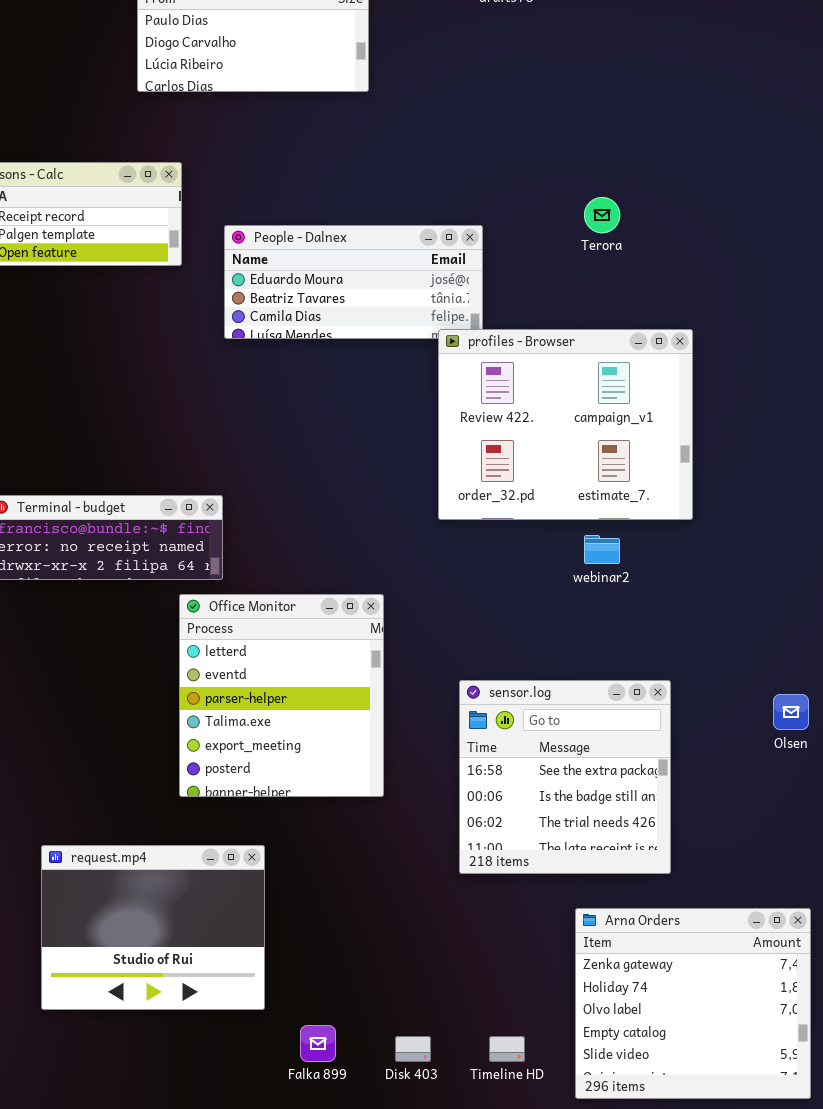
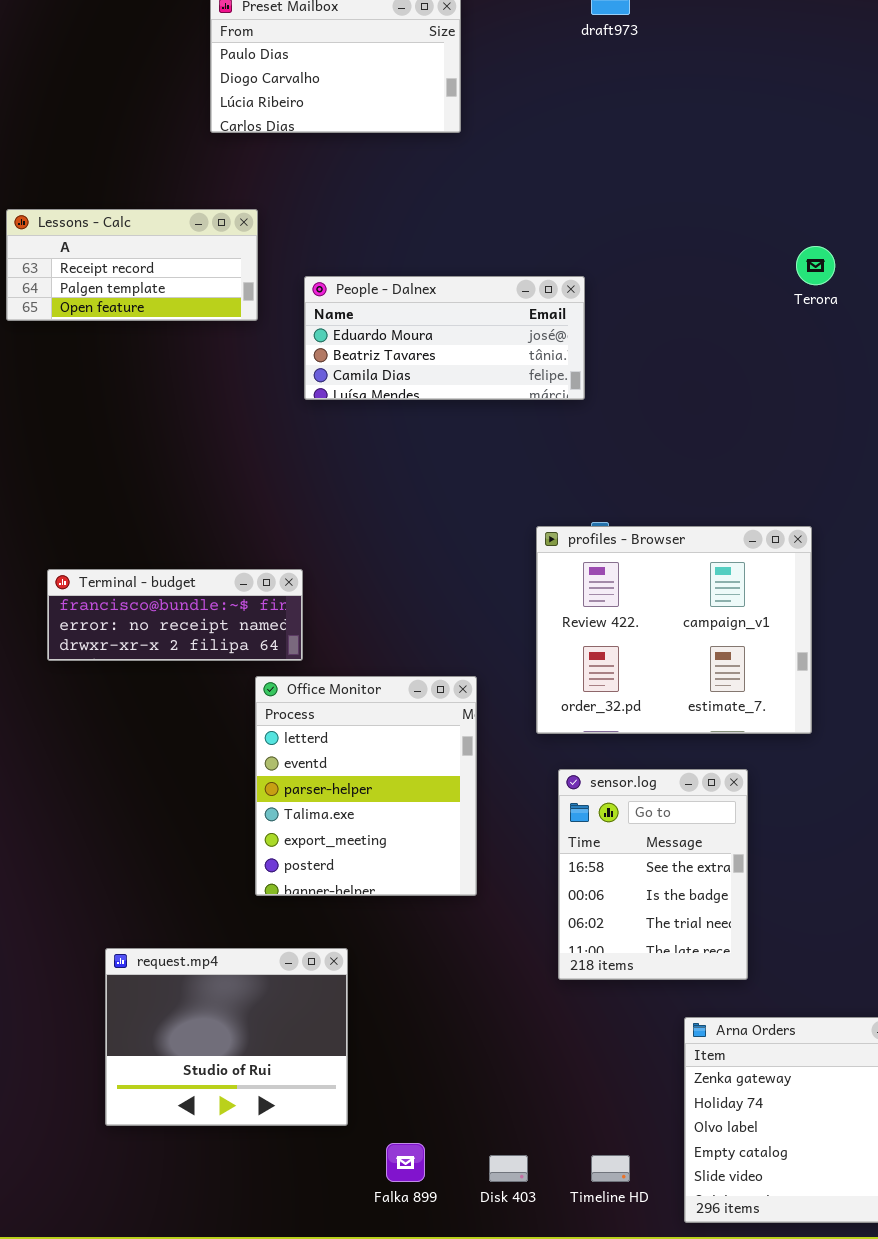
Terora: [584,197,620,233] -> [796,246,835,285], moved
profiles - Browser: [438,329,693,520] -> [536,526,812,734], moved
sensor.log: [459,680,671,874] -> [558,769,748,980], resized

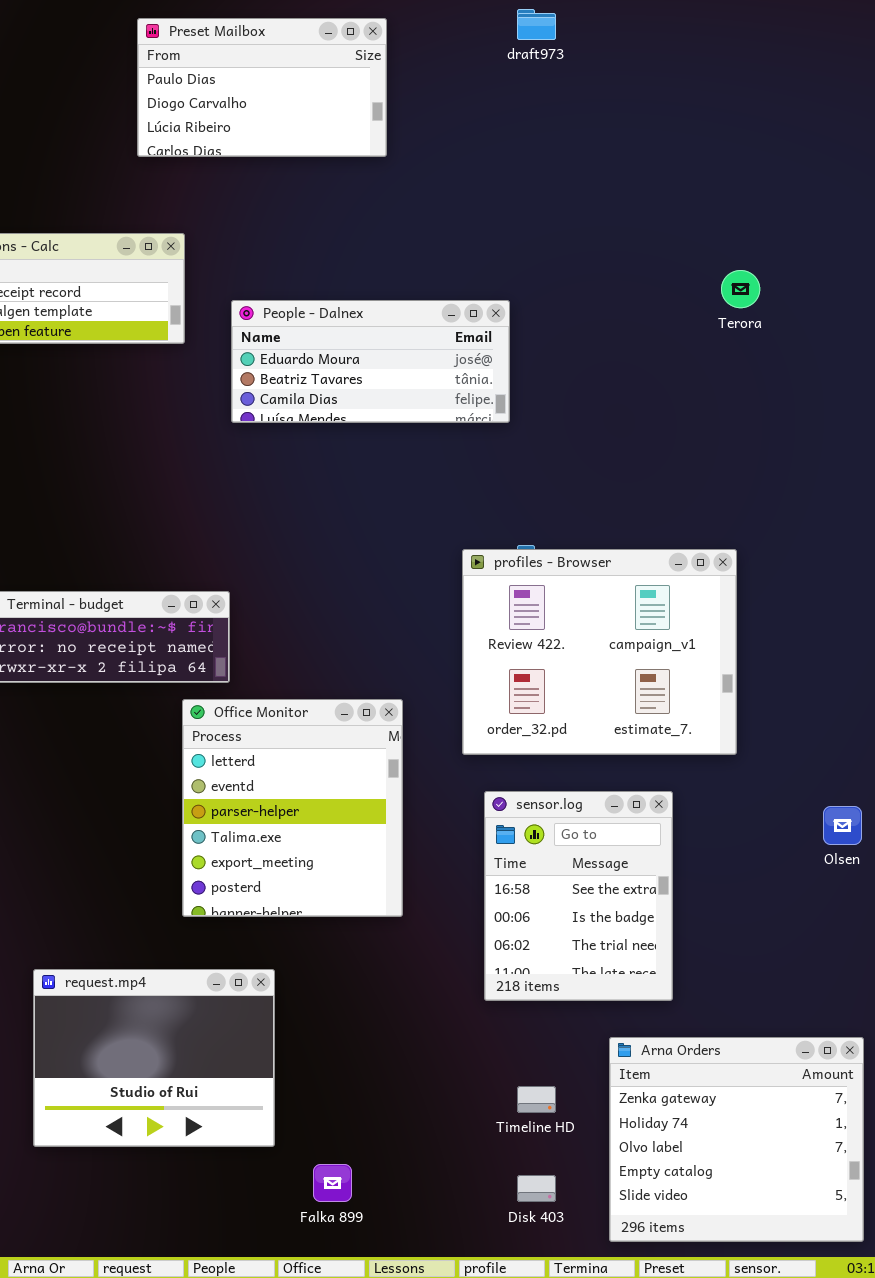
Disk 403: [489,1155,528,1182] -> [517,1175,556,1202], moved
Timeline HD: [591,1155,630,1182] -> [517,1086,556,1113], moved

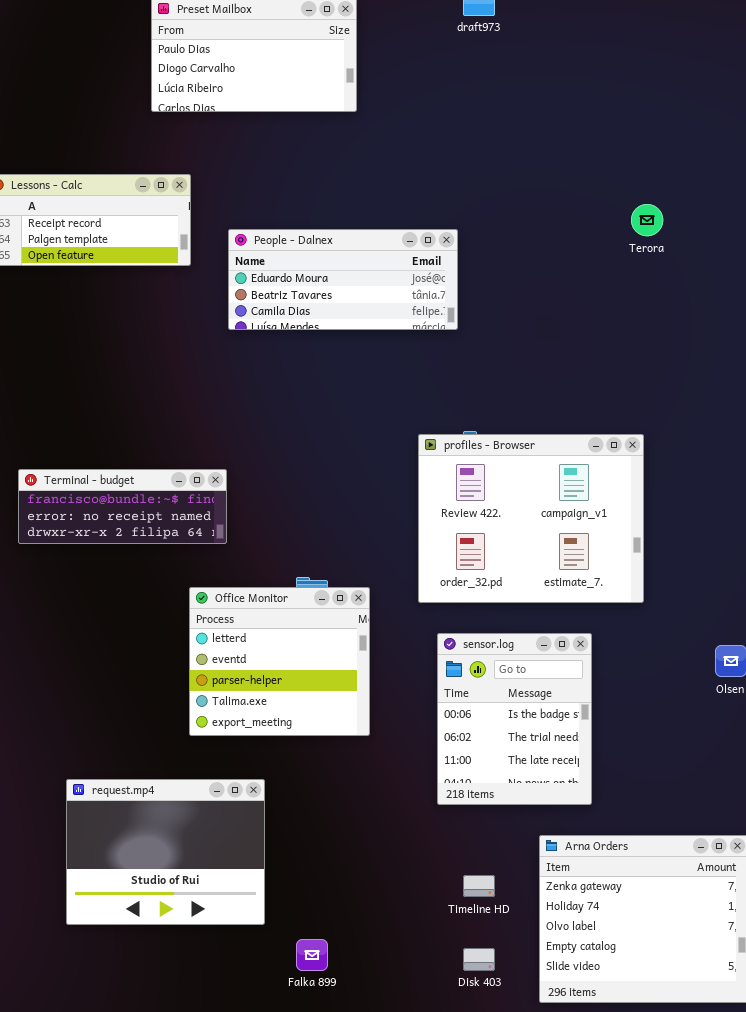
Office Monitor: [182,699,403,917] -> [189,587,370,736], resized
sensor.log: [484,791,673,1001] -> [437,633,592,805], scrolled down 1 row

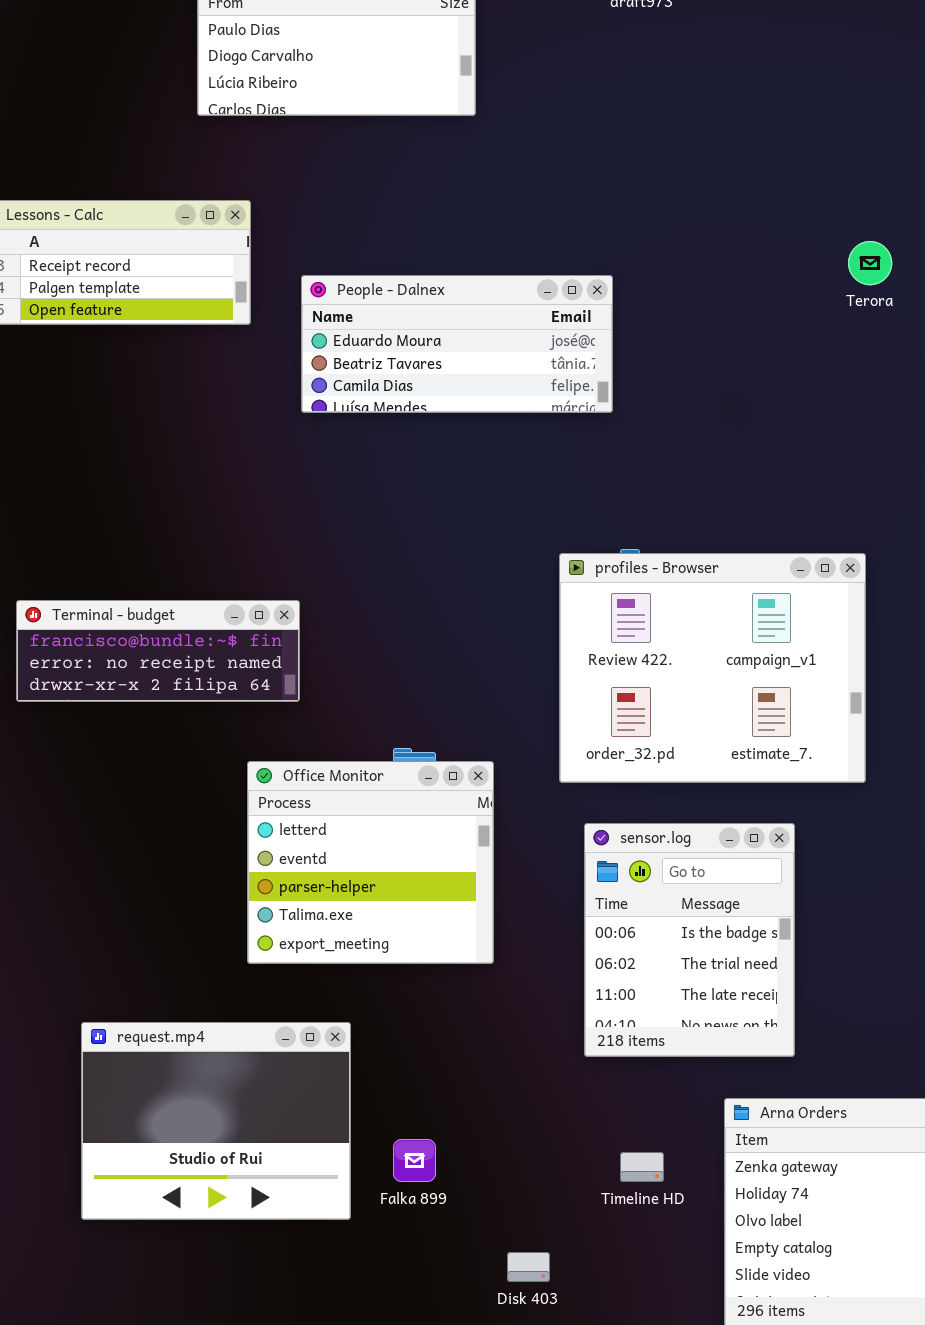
Falka 899: [296,939,328,971] -> [393,1139,436,1182], moved
Disk 403: [463,948,495,971] -> [507,1252,550,1282], moved

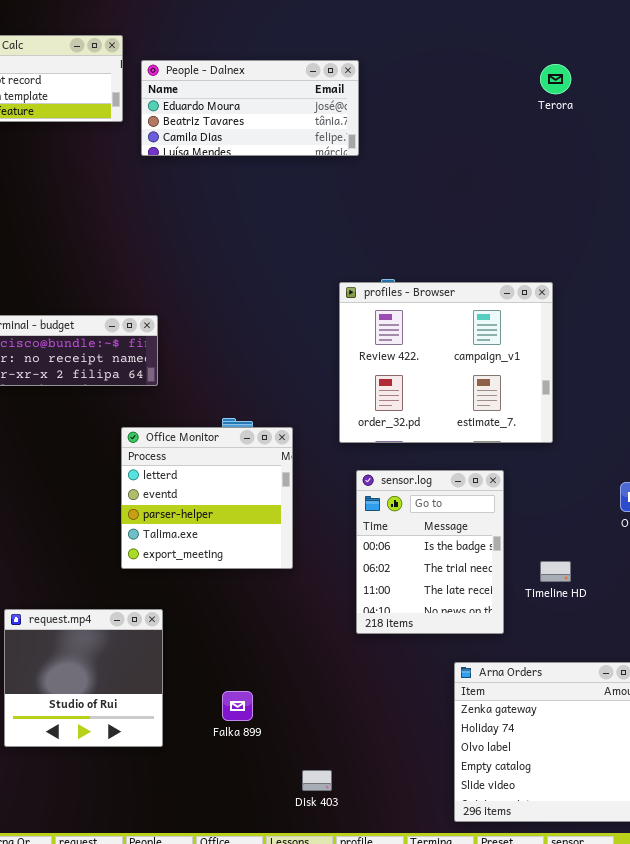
People - Dalnex: [301,275,613,413] -> [141,60,359,156], moved
request.mp4: [81,1022,351,1220] -> [4,609,163,747], resized
Timeline HD: [620,1152,664,1182] -> [540,561,571,582], moved

